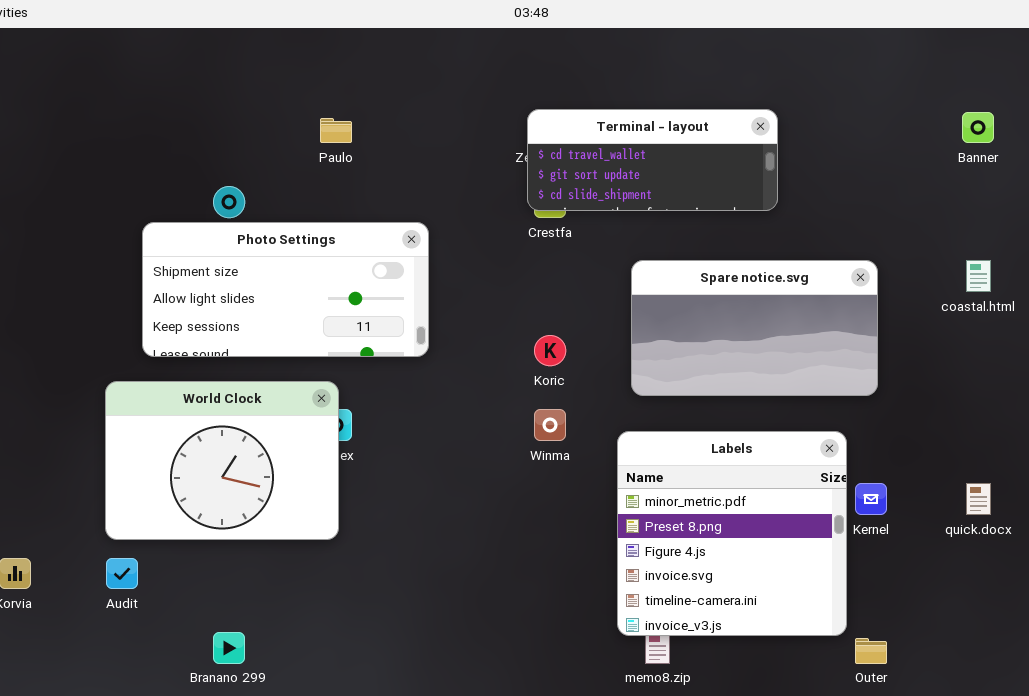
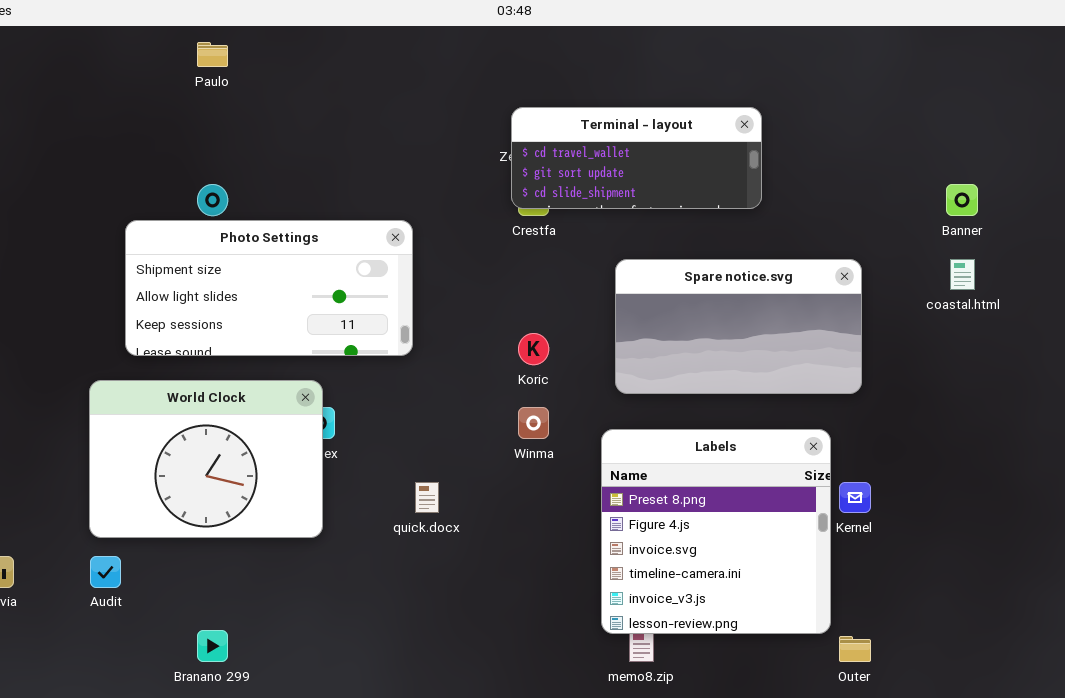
Banner: [962,112,994,143] -> [946,184,978,216], moved
Paulo: [320,118,352,143] -> [197,42,228,67], moved
Labels: [617,431,847,636] -> [601,429,831,634], scrolled down 1 row
quick.docx: [966,483,991,515] -> [415,482,439,513], moved

